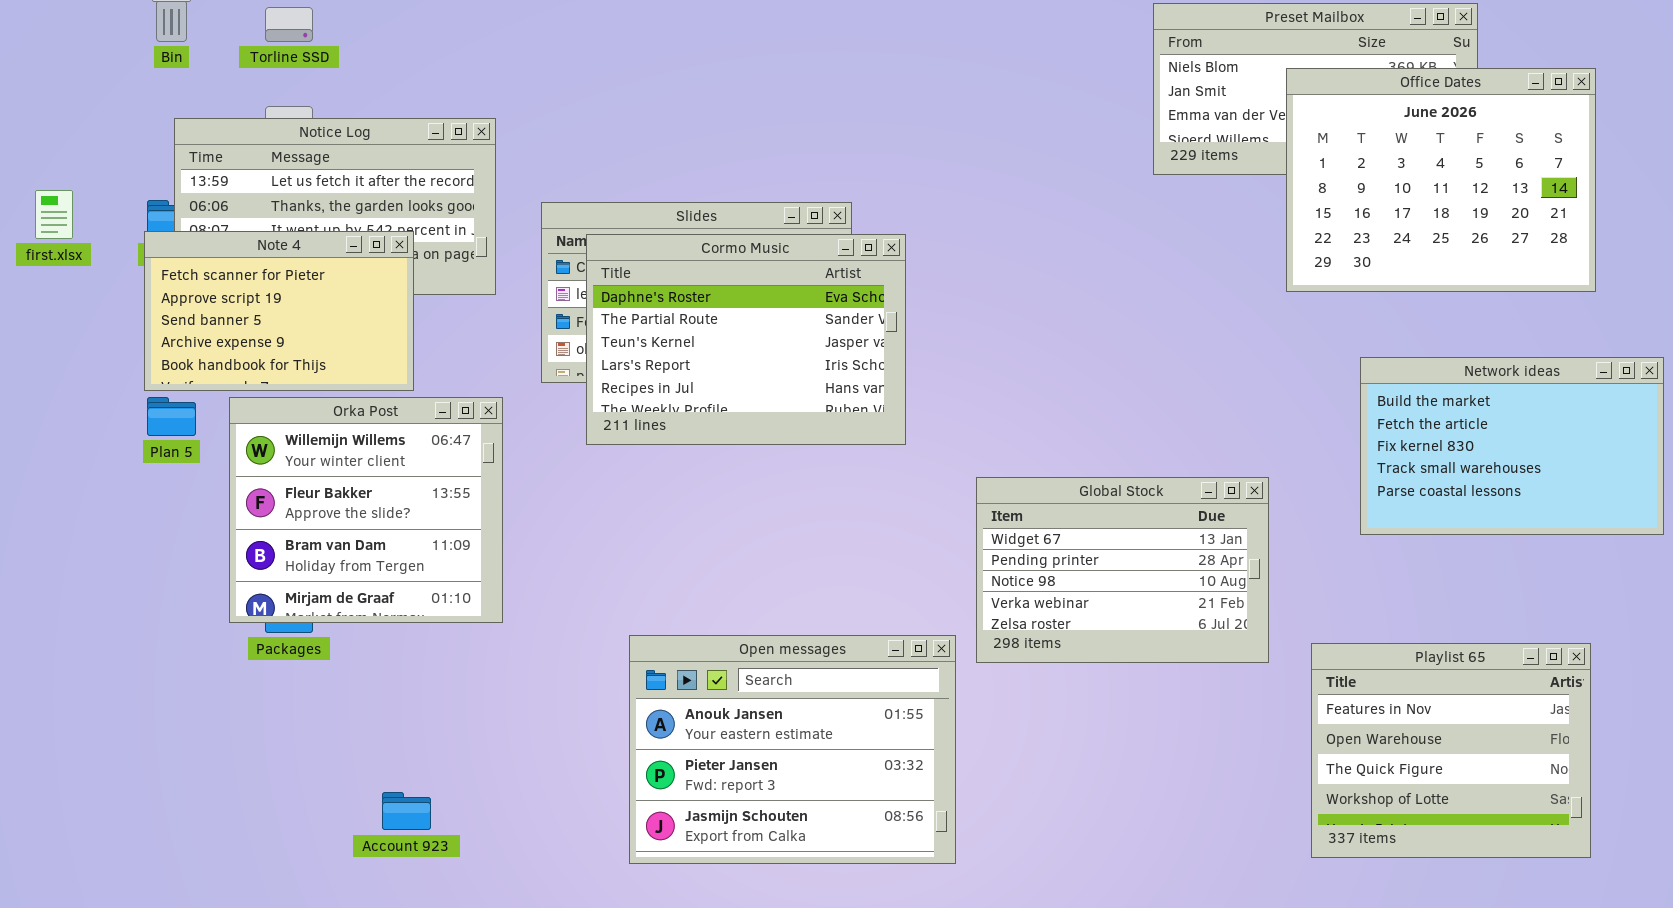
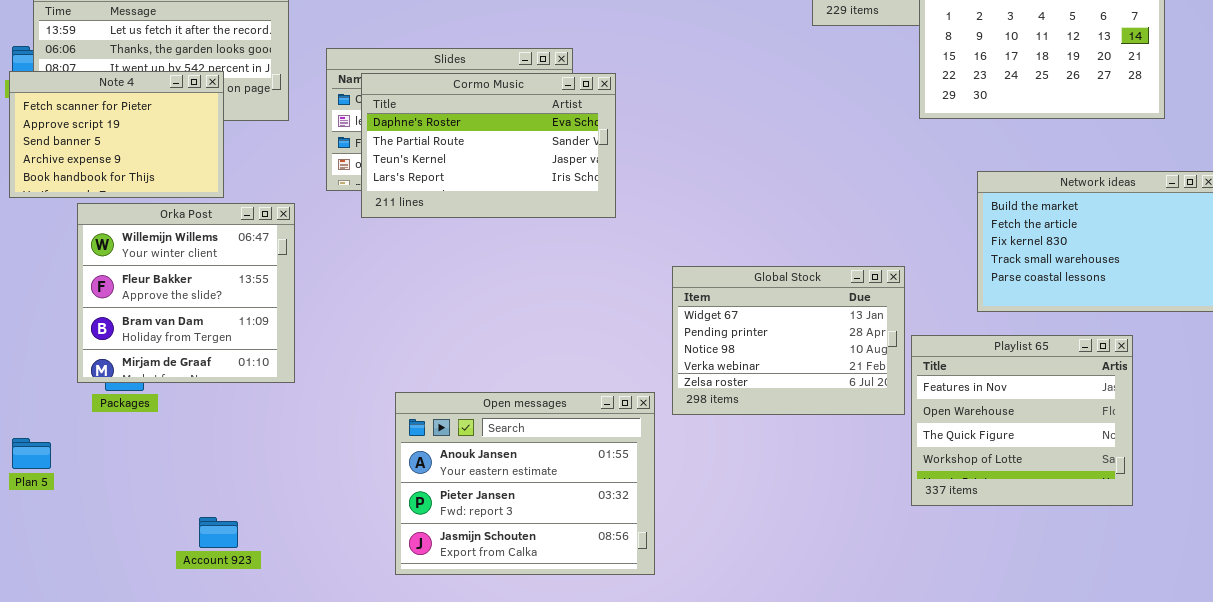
Cormo Music: [586,234,906,445] -> [361,73,616,218], resized
Plan 5: [147,397,196,436] -> [12,438,51,469], moved
Playlist 65: [1311,643,1591,858] -> [911,335,1133,506], moved

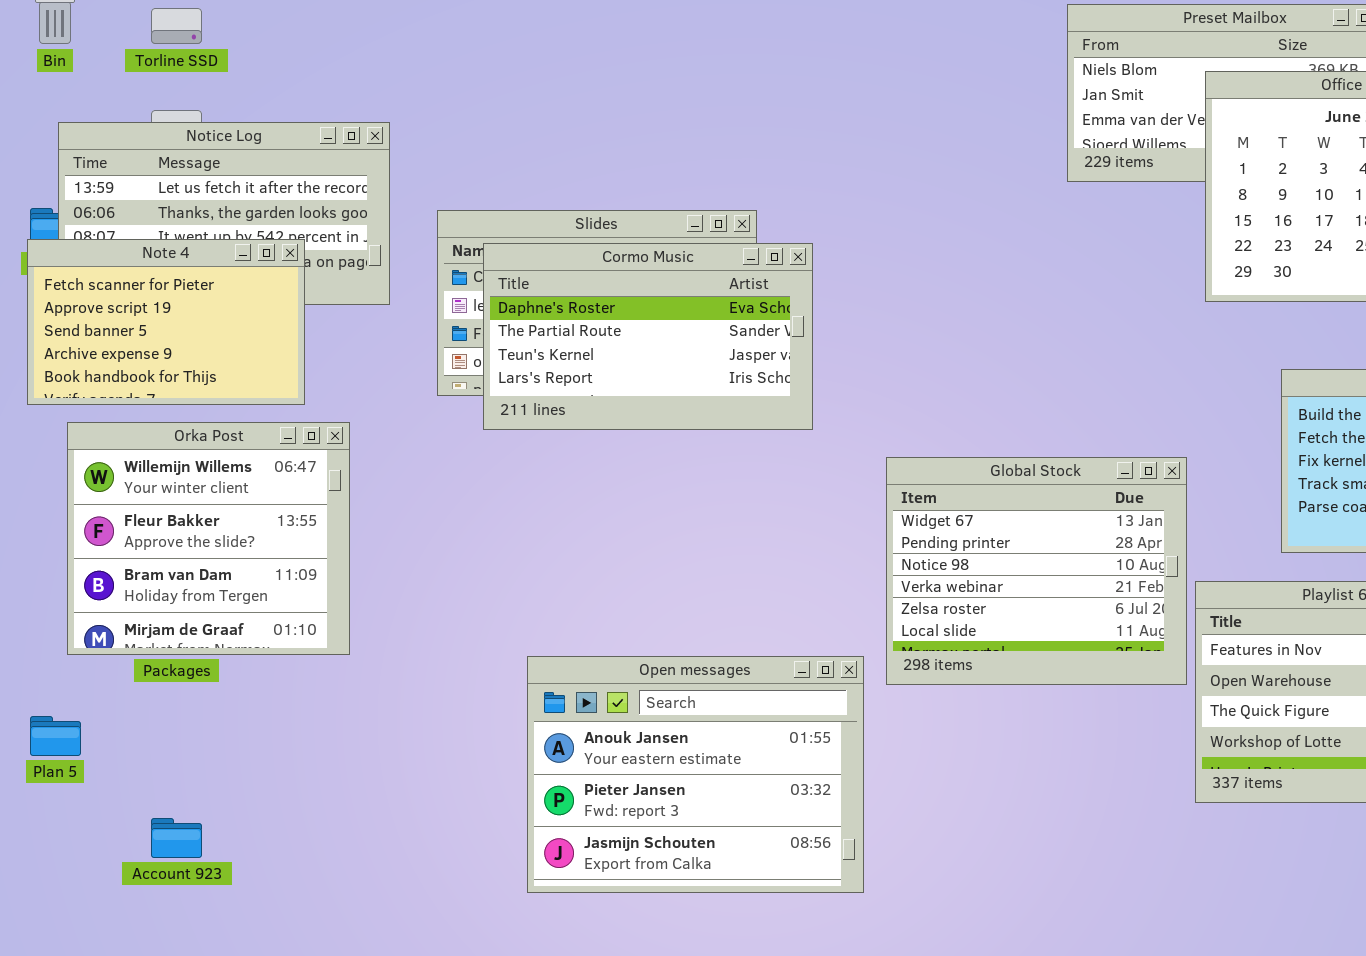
Orka Post: [77,203,295,383] -> [67,422,350,655], moved
Global Stock: [672,266,905,415] -> [886,457,1187,685], resized
Account 923: [199,517,238,548] -> [151,818,202,858], moved

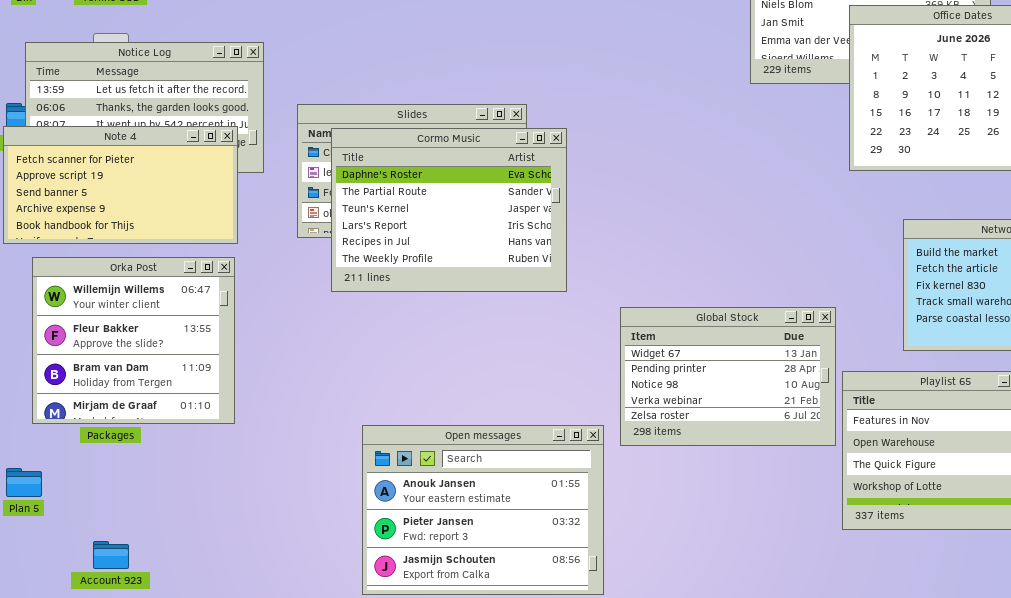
Note 4: [27,239,305,405] -> [3,126,238,244], resized
Cormo Music: [483,243,813,430] -> [331,128,567,292], resized
Global Stock: [886,457,1187,685] -> [620,307,836,446], resized

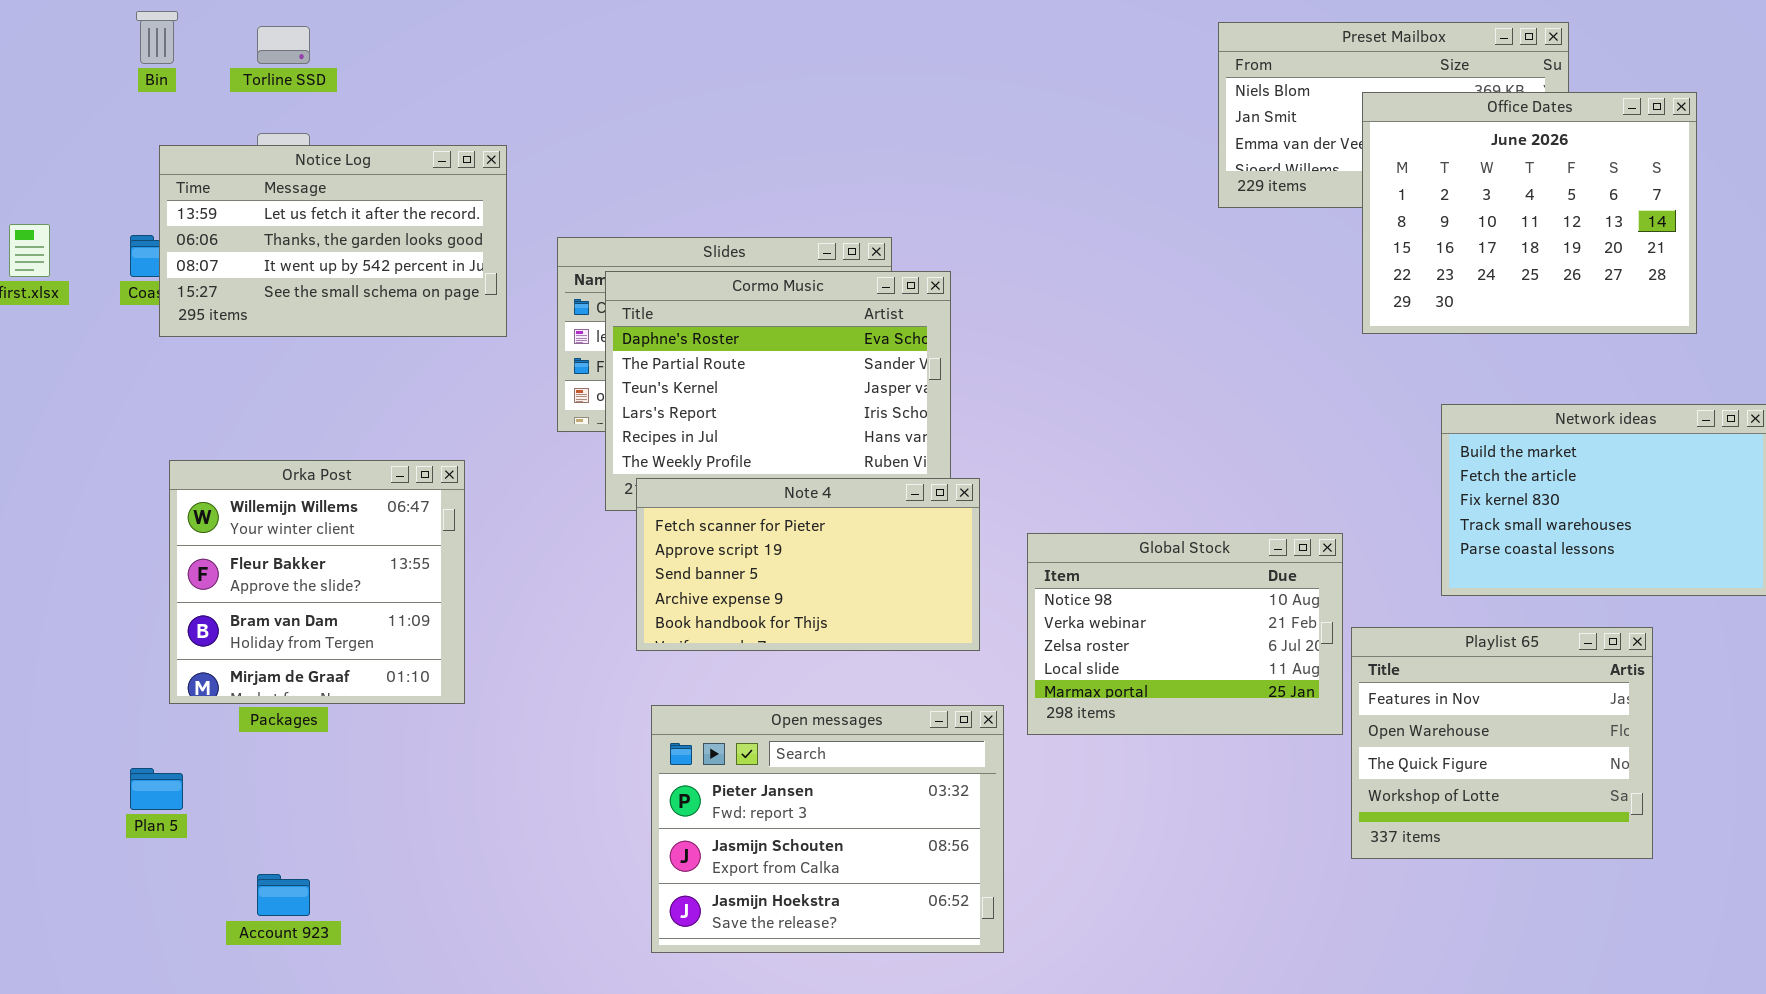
Note 4: [3,126,238,244] -> [636,478,980,651], moved
Global Stock: [620,307,836,446] -> [1027,533,1343,735], scrolled down 2 rows
Open messages: [362,425,604,595] -> [651,705,1004,953], scrolled down 1 row

